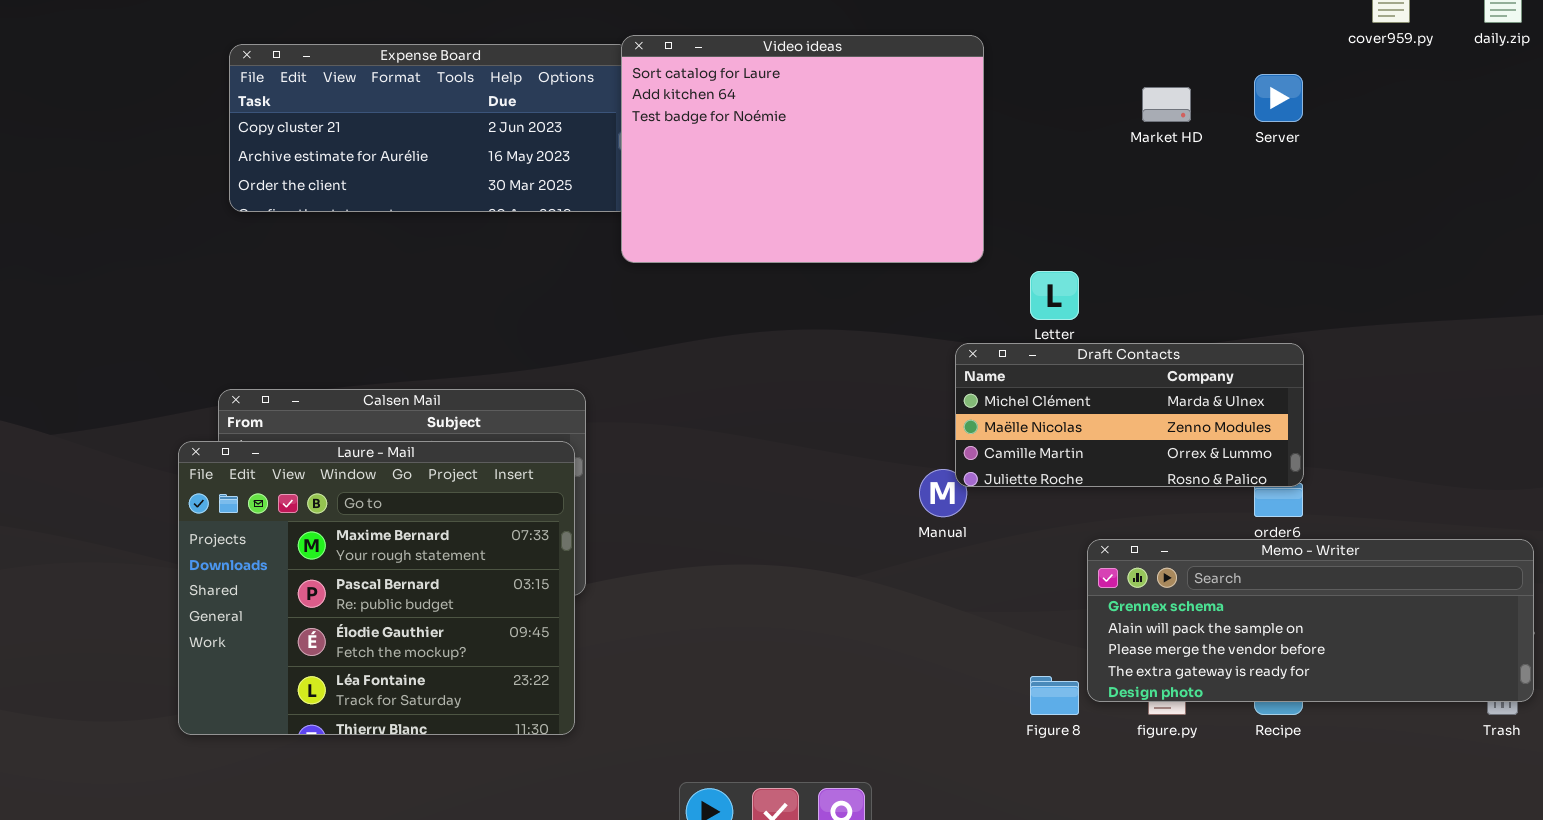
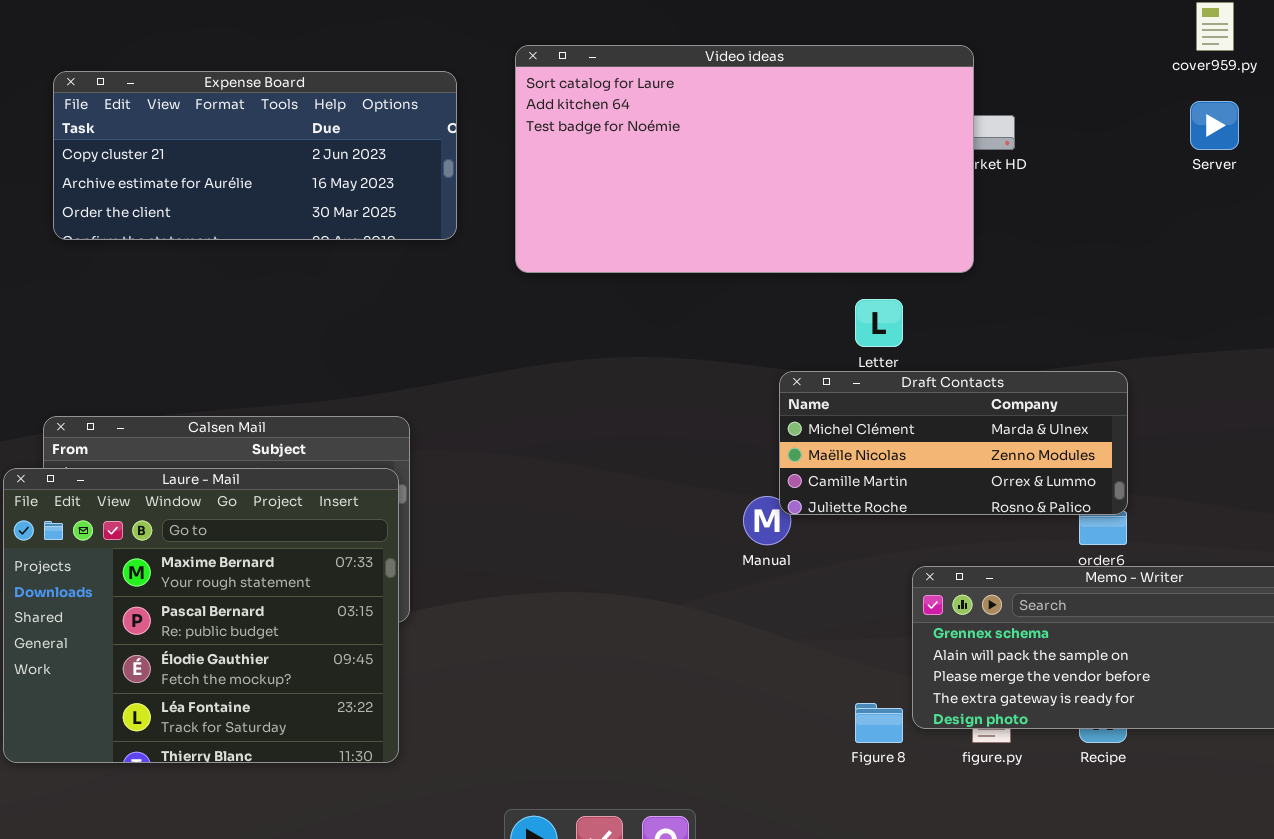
Video ideas: [621,35,984,263] -> [515,45,974,273], moved, resized
Server: [1254,74,1303,122] -> [1190,101,1239,150], moved

